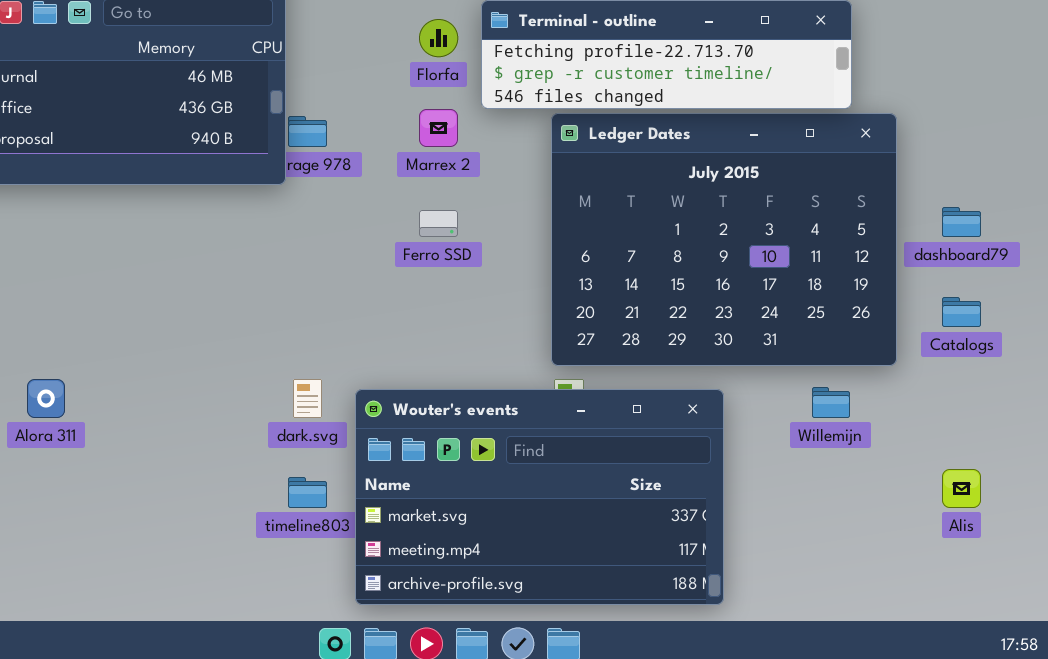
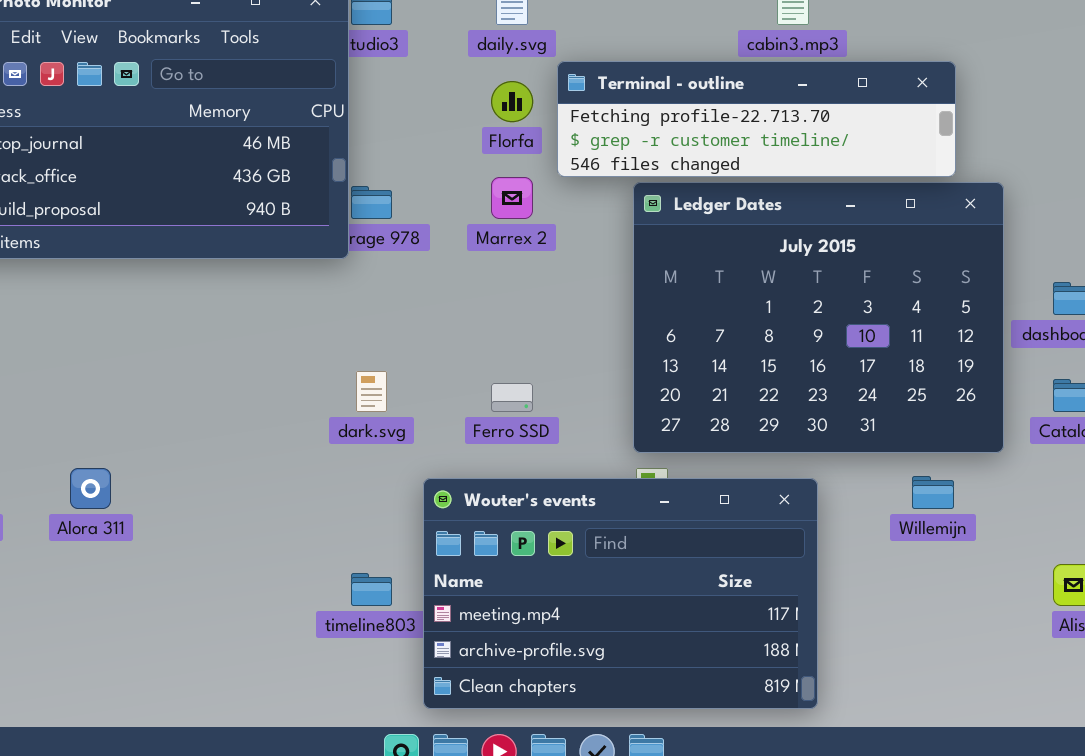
Ferro SSD: [419,210,458,237] -> [491,383,533,412], moved
dark.svg: [293,379,322,418] -> [356,371,387,412], moved
Wouter's events: [355,389,724,605] -> [423,478,818,709], scrolled down 1 row

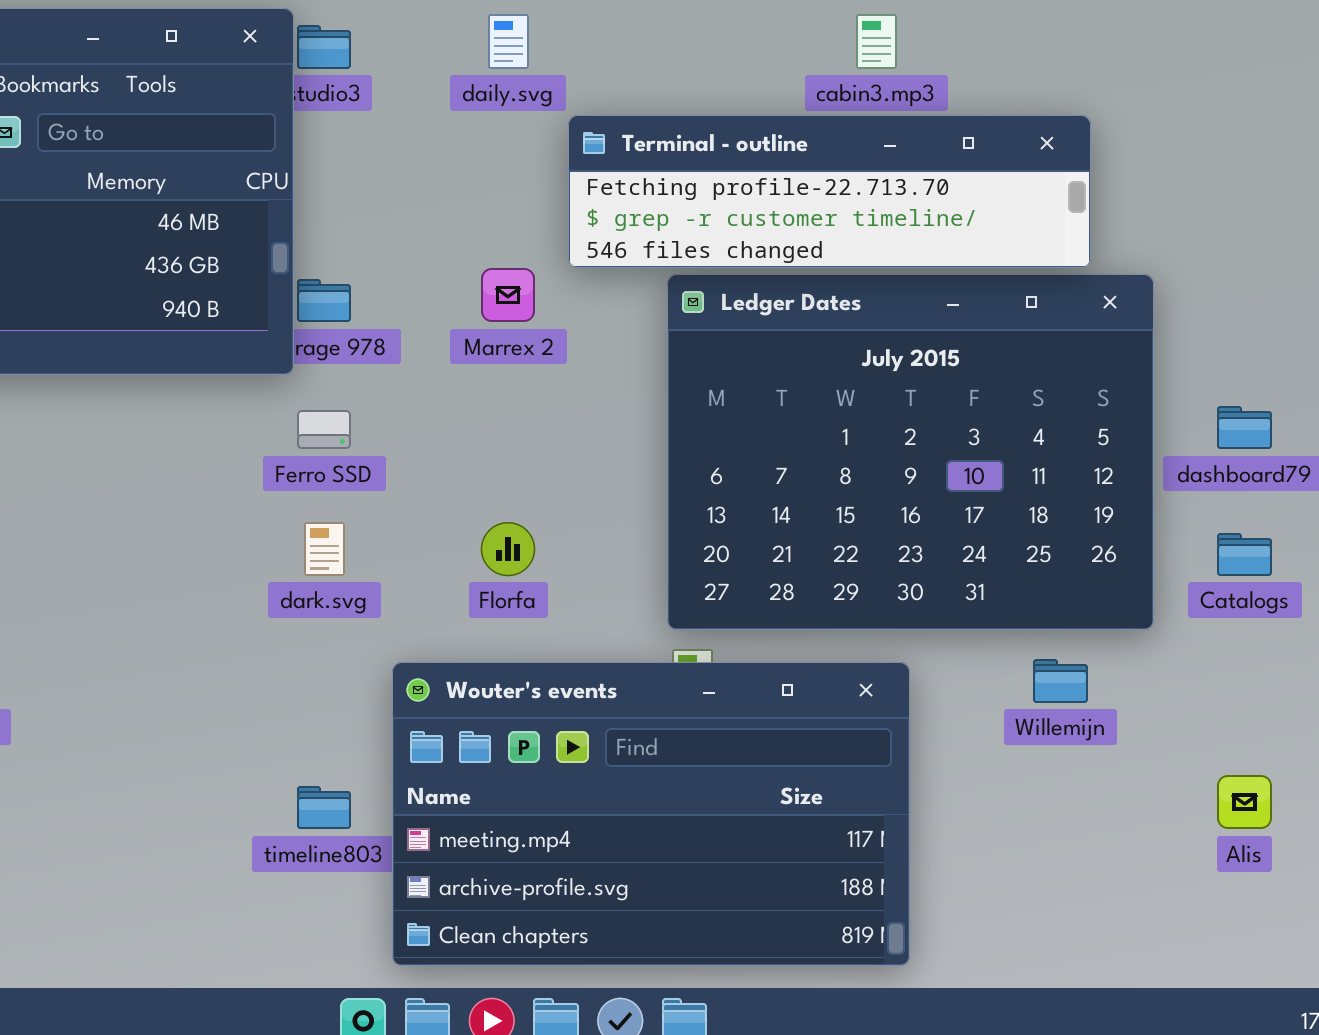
Florfa: [491,81,533,122] -> [481,522,535,576], moved
Ferro SSD: [491,383,533,412] -> [297,410,351,449], moved

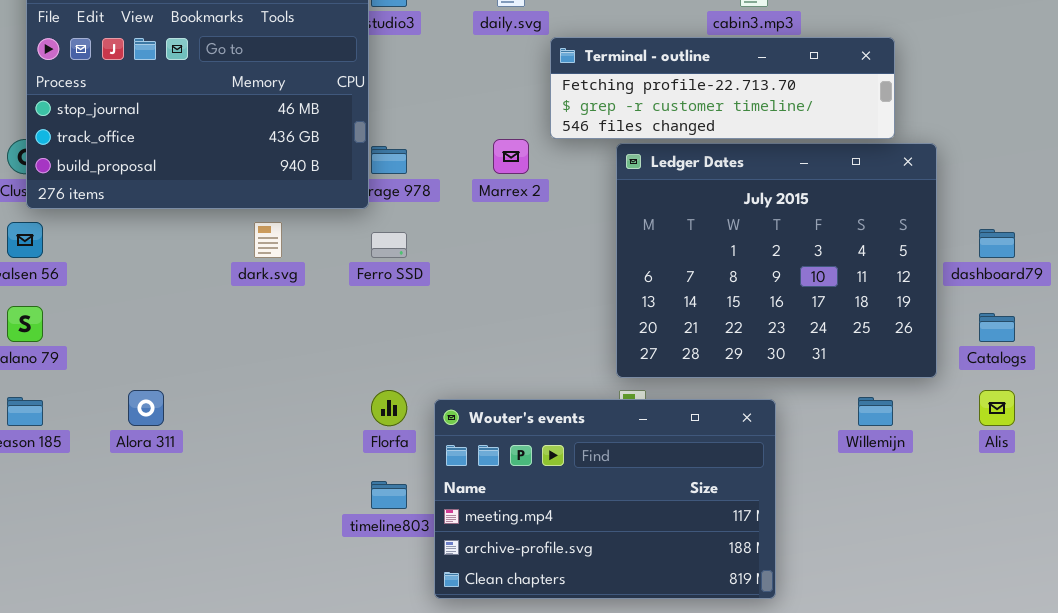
dark.svg: [304,522,345,576] -> [254,222,282,258], moved
Florfa: [481,522,535,576] -> [371,390,407,426], moved
Alis: [1217,775,1272,829] -> [979,390,1015,426], moved

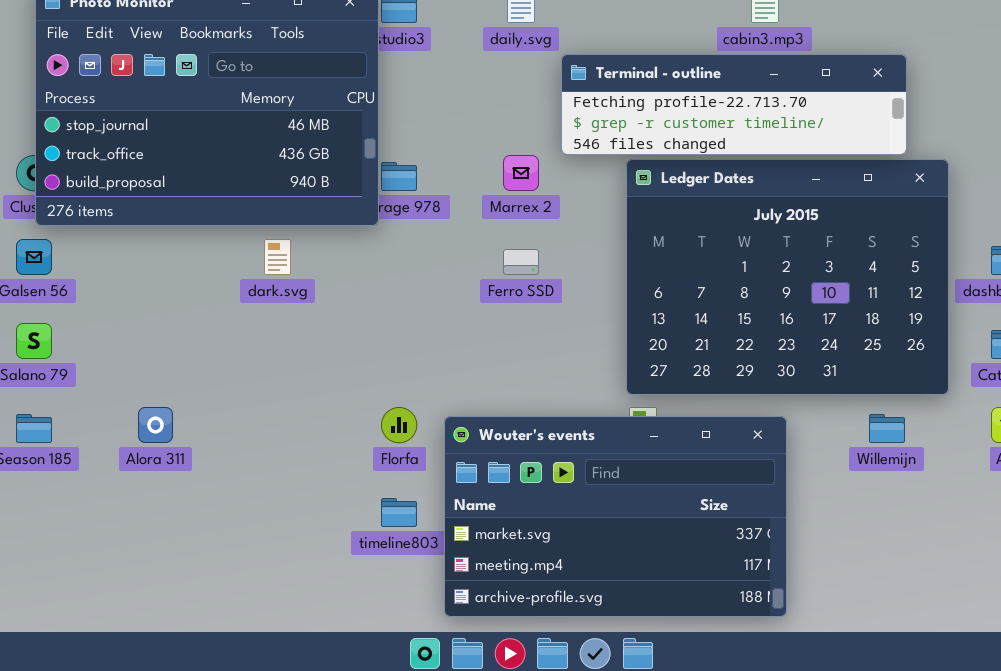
Ferro SSD: [371,232,407,258] -> [503,249,539,275], moved
Wouter's events: [434,399,776,599] -> [444,416,787,617], scrolled up 1 row

